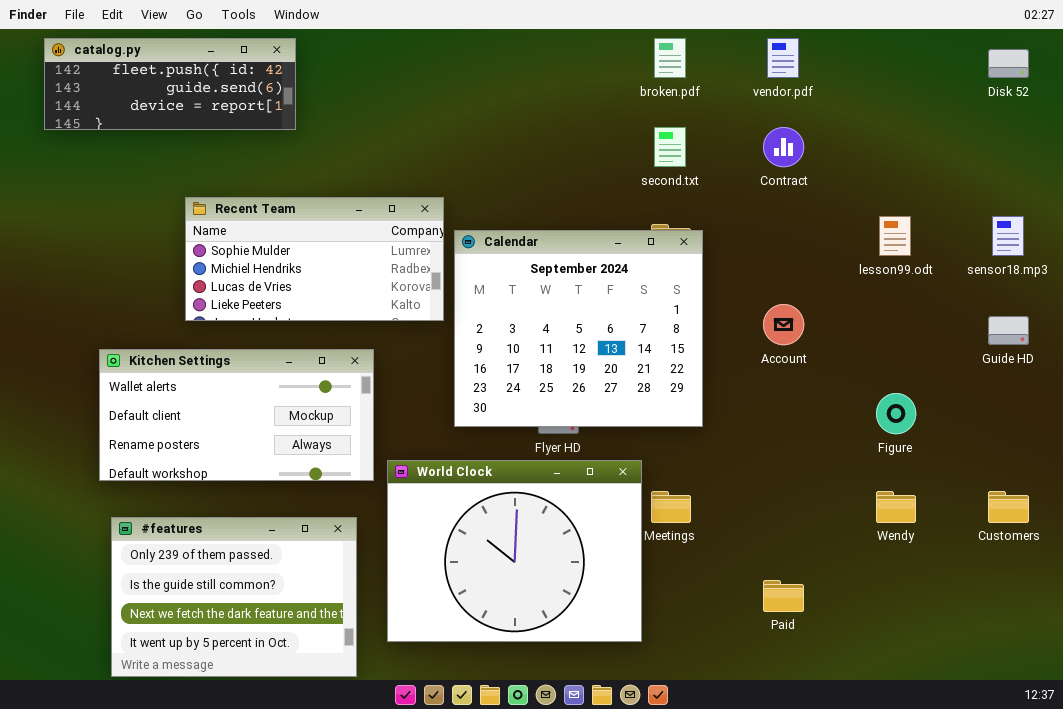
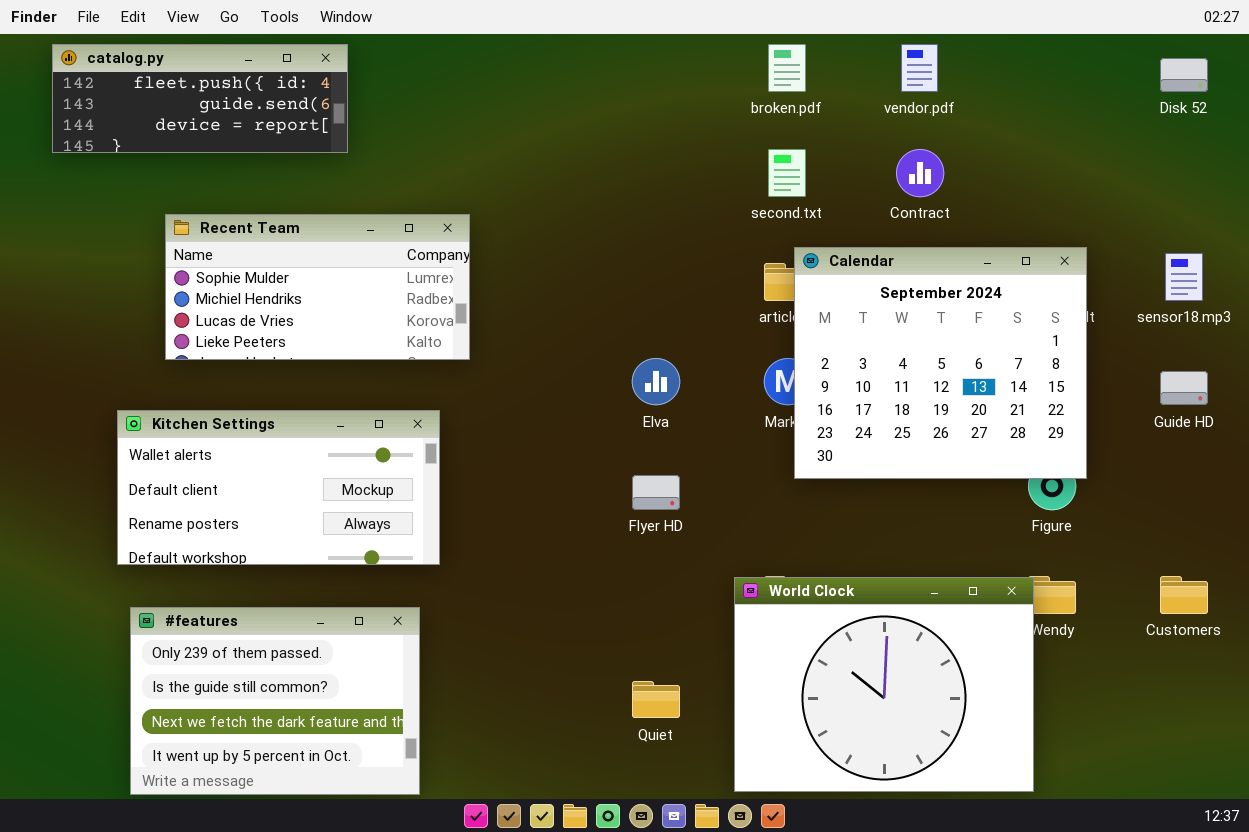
Recent Team: [185,197,444,321] -> [165,214,470,360], moved
Calendar: [454,230,703,427] -> [794,247,1087,479], moved
World Clock: [387,460,642,642] -> [734,577,1034,792], moved

